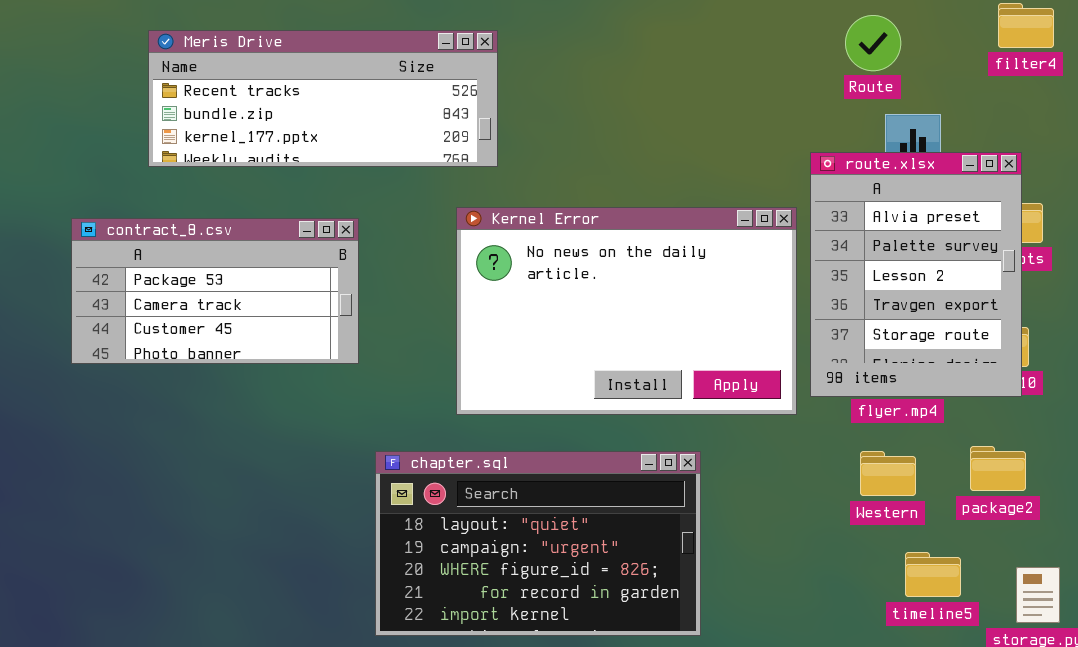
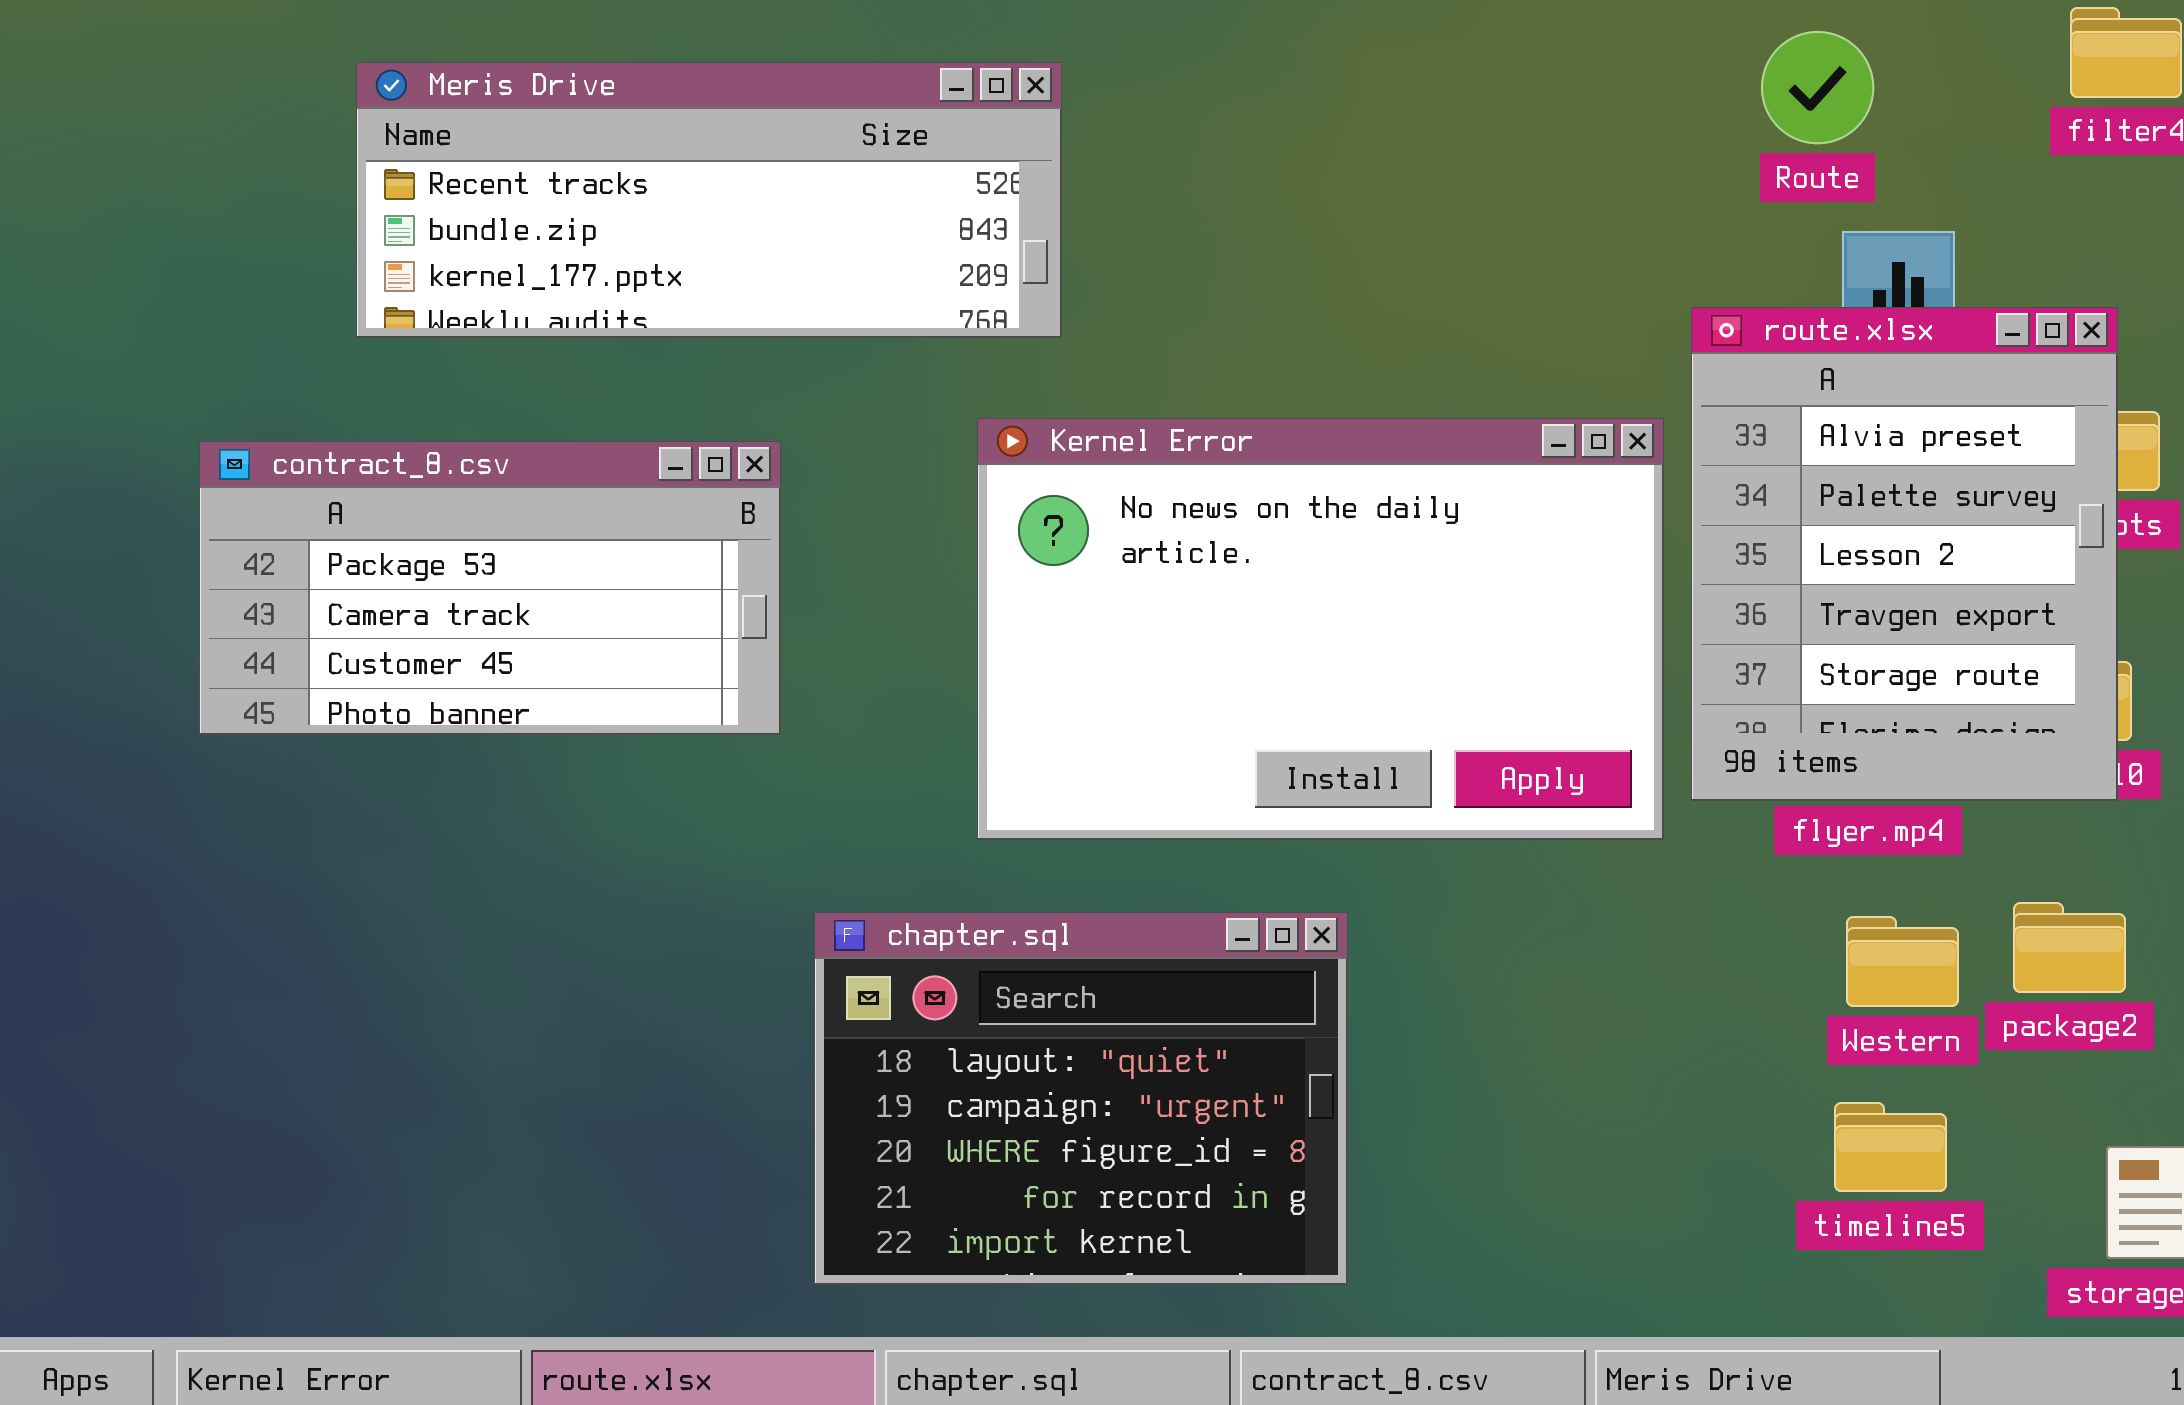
chapter.sql: [375,451,701,636] -> [814,912,1348,1285], resized
Western: [860,451,916,496] -> [1846,916,1959,1007], moved
timeline5: [905,552,961,597] -> [1834,1102,1947,1192], moved

